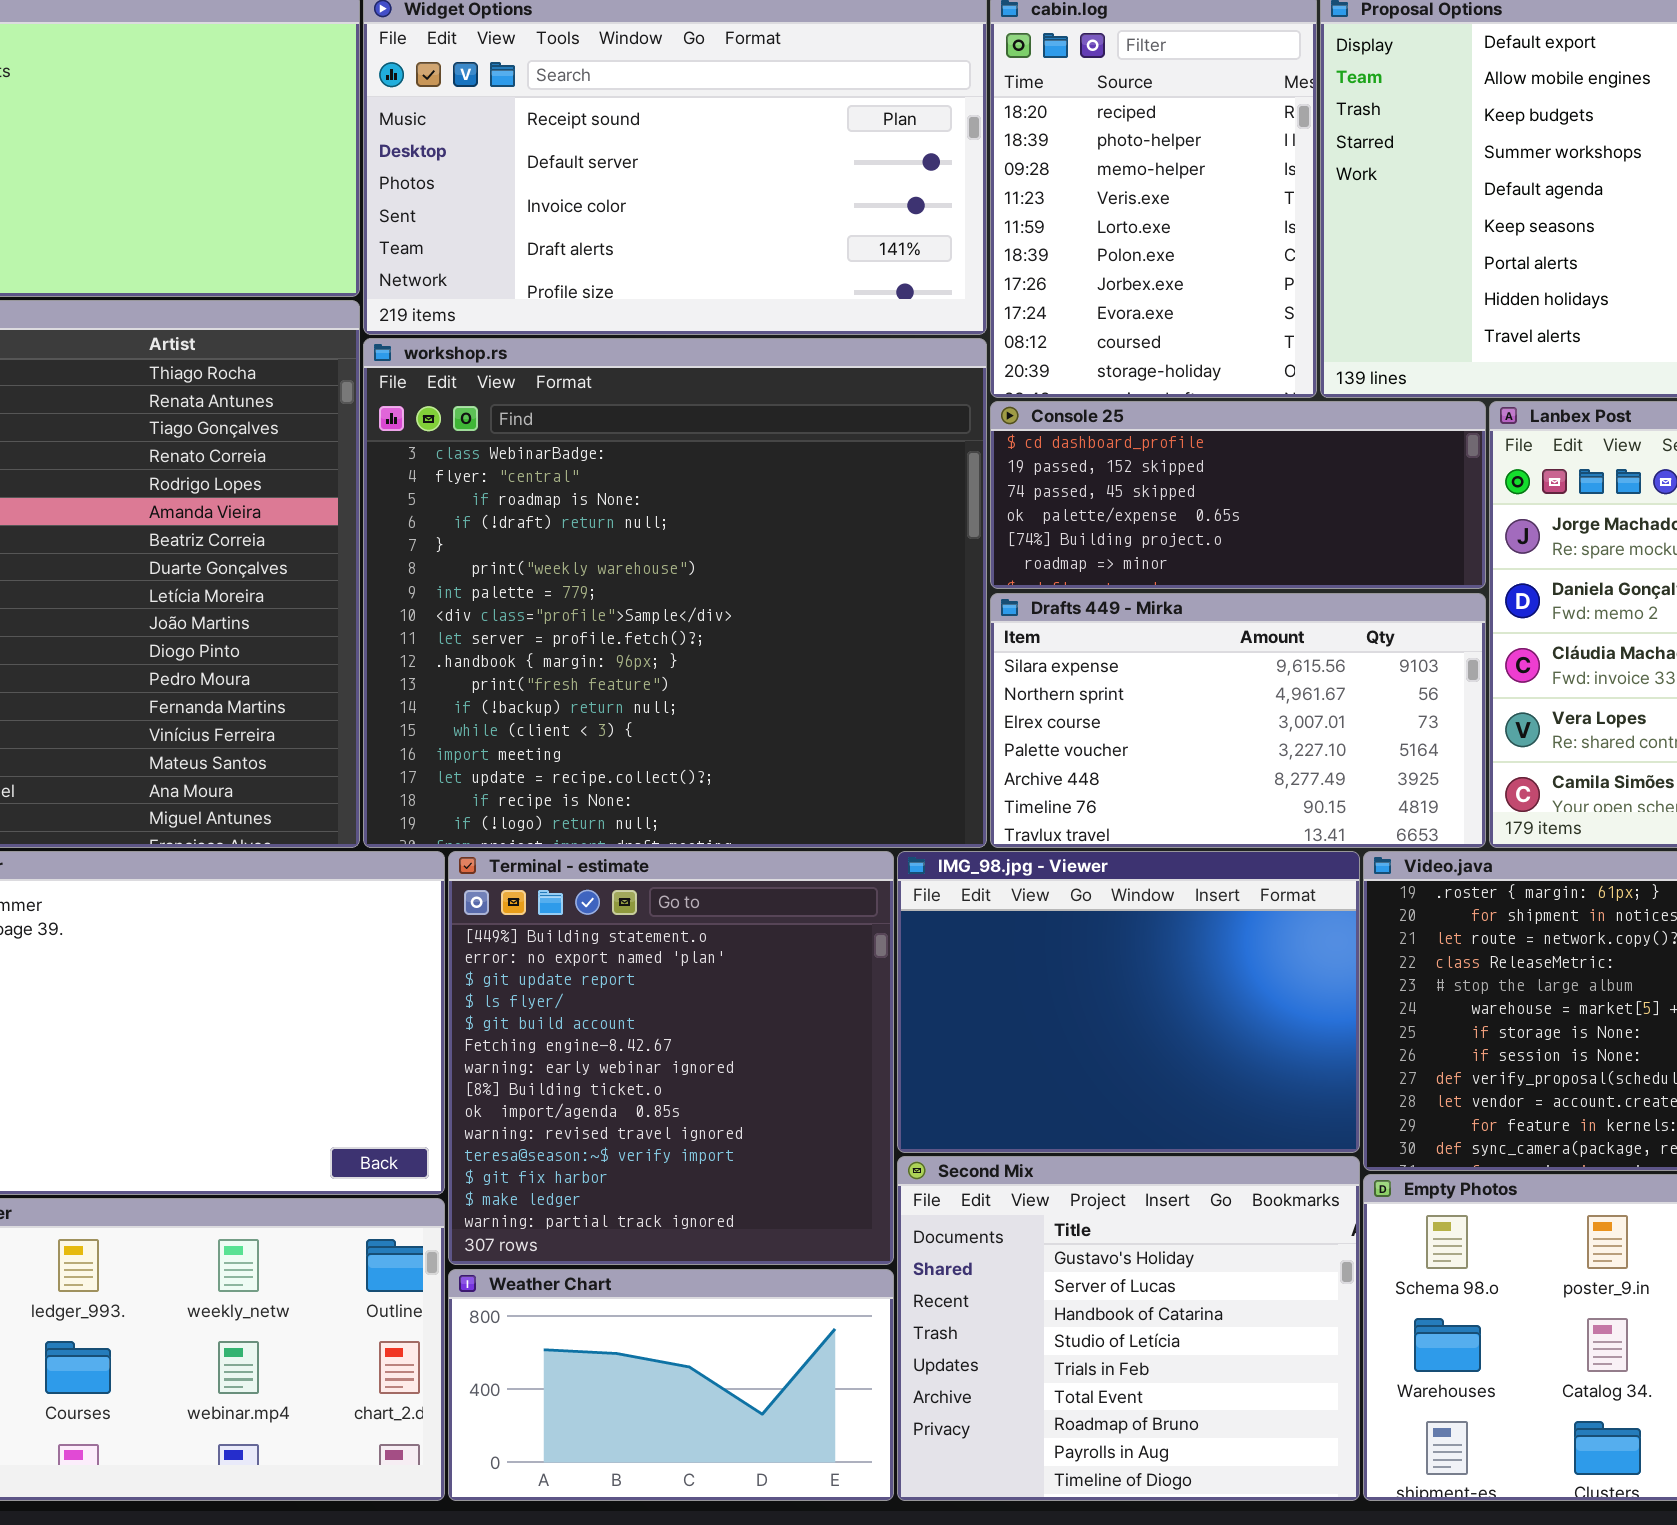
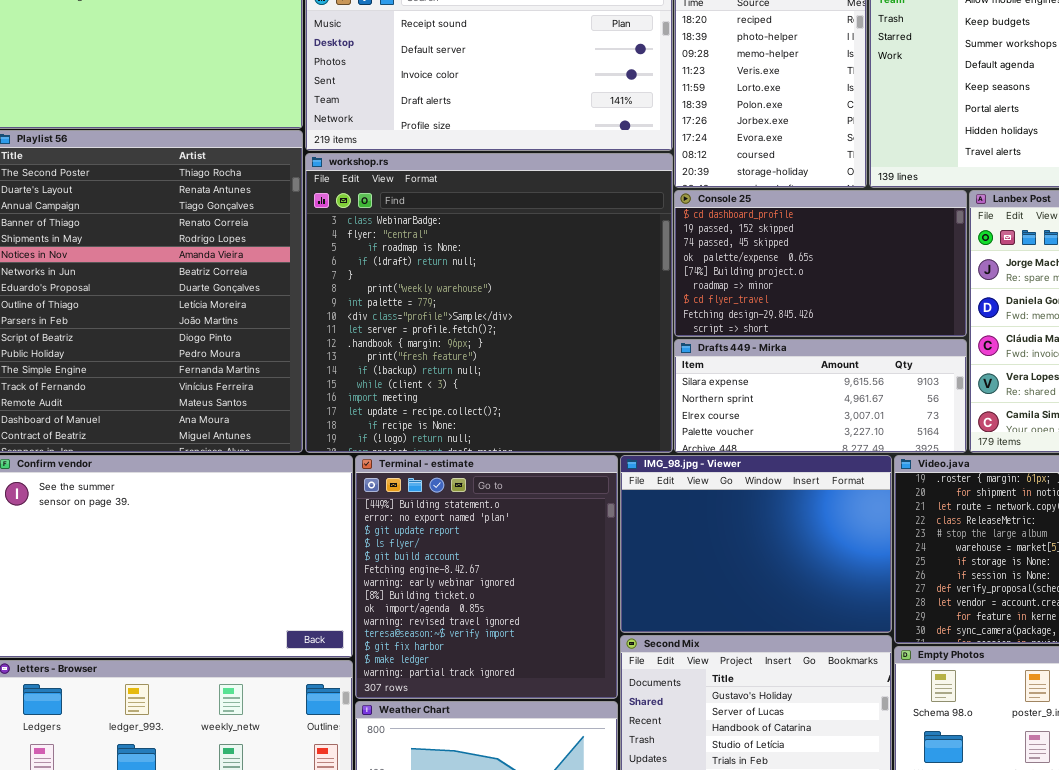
Console 25: [990,401,1486,589] -> [674,190,967,337], resized
Drafts 449 - Mirka: [990,593,1486,848] -> [674,339,967,453], resized

